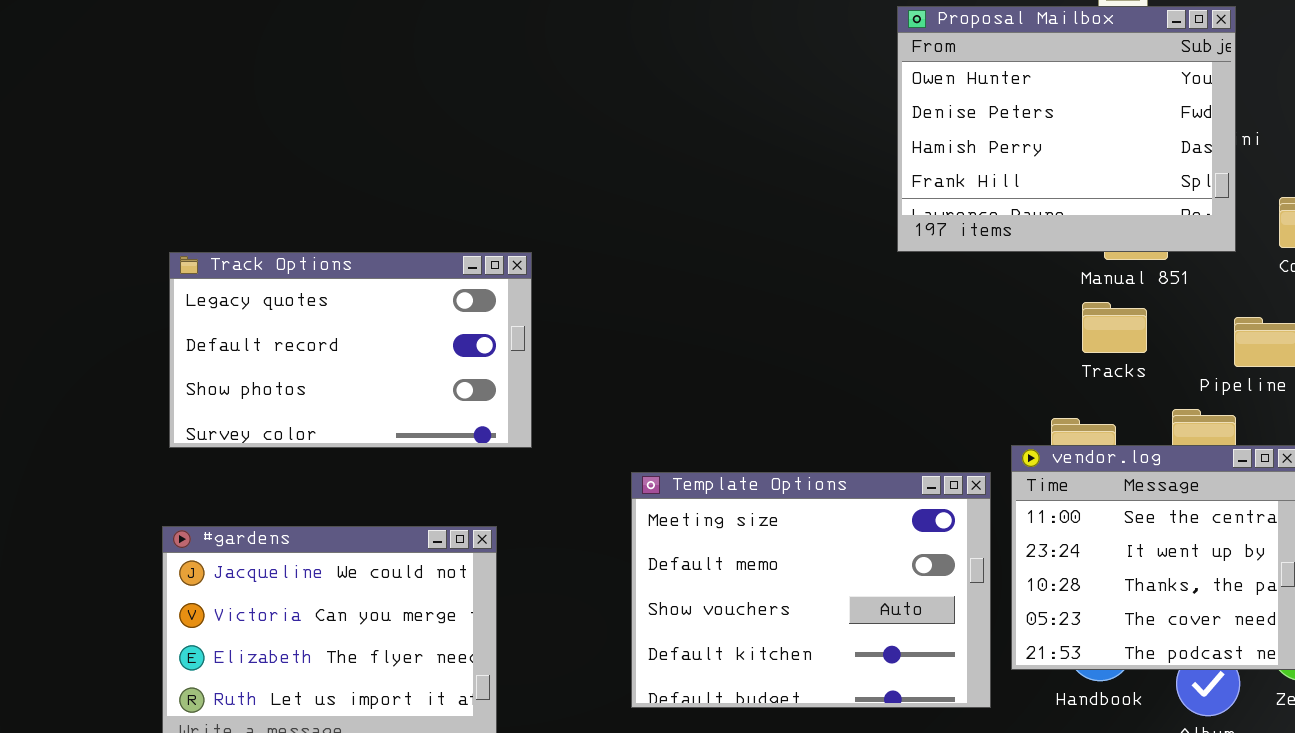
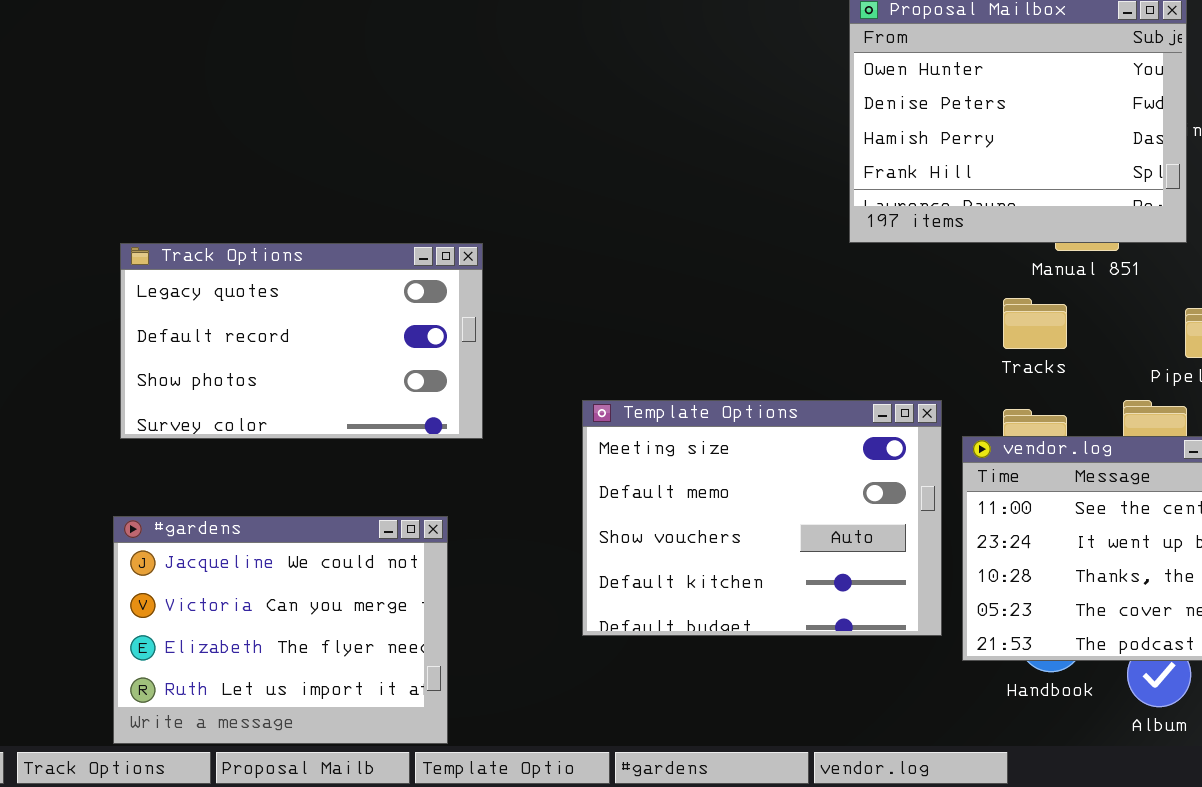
Tracks: [1082,302,1147,353] -> [1003,298,1067,349], moved
Template Options: [631,472,991,708] -> [582,400,942,636], moved

